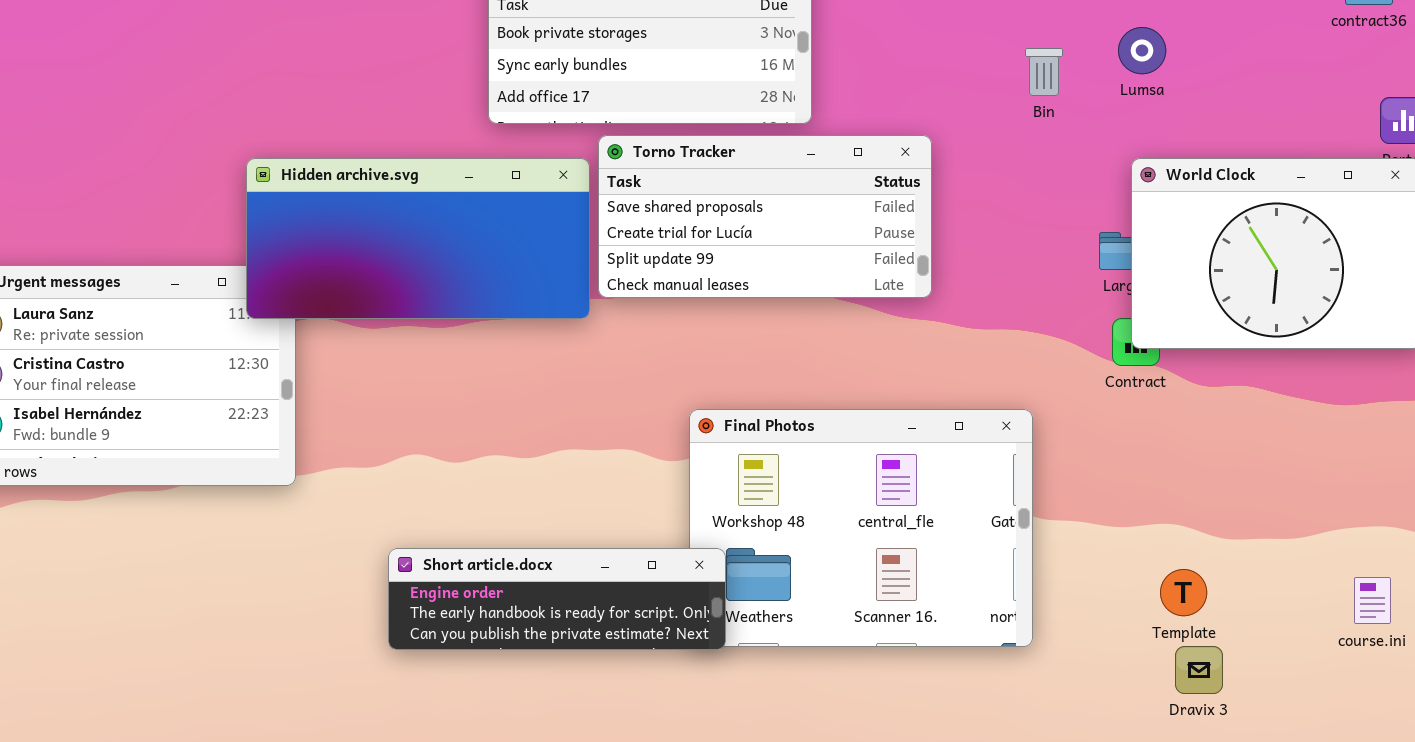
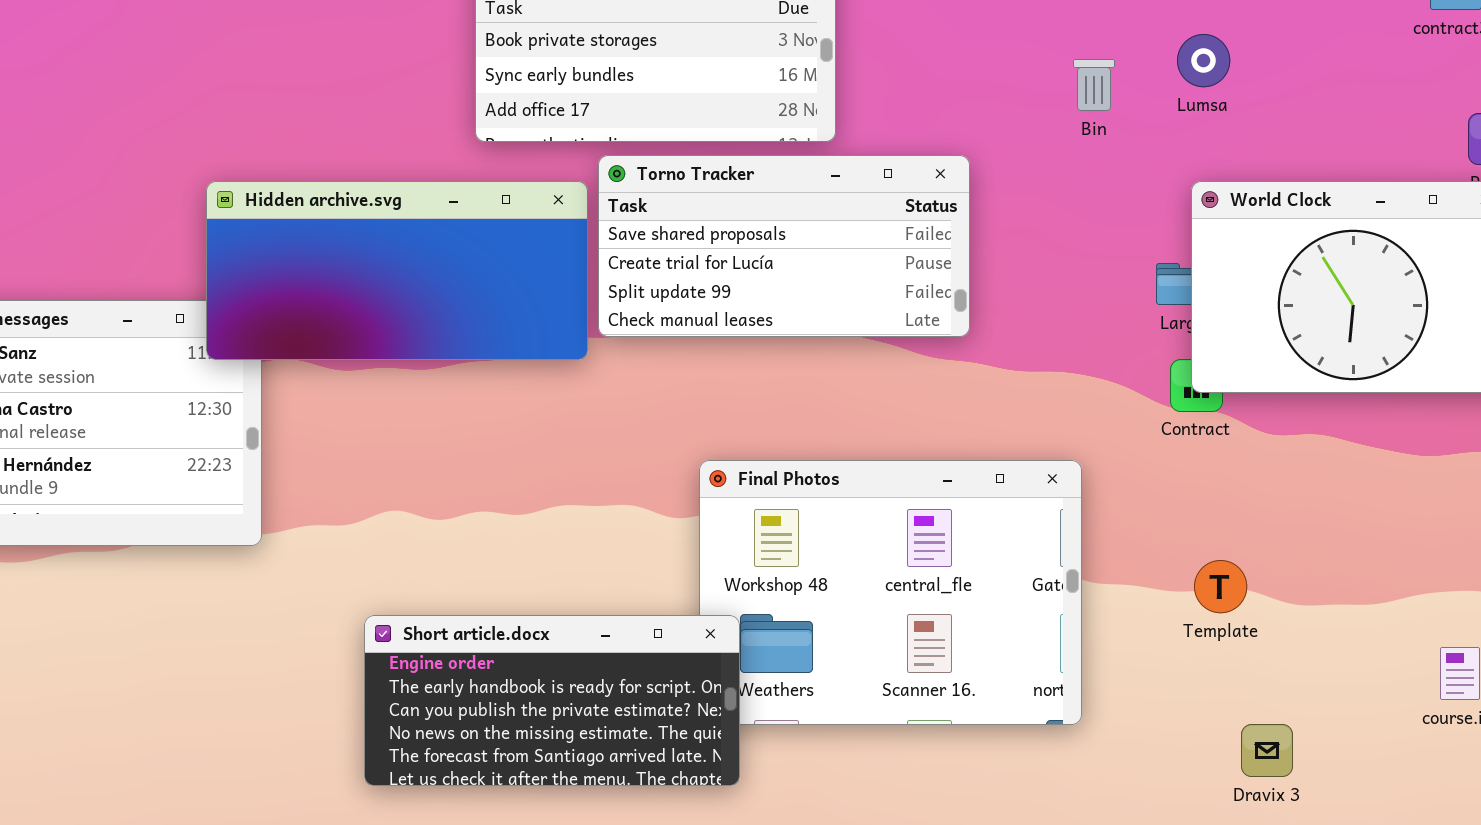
Short article.docx: [388,548,726,650] -> [364,615,740,786], resized
Template: [1160,569,1207,616] -> [1194,560,1247,613], moved

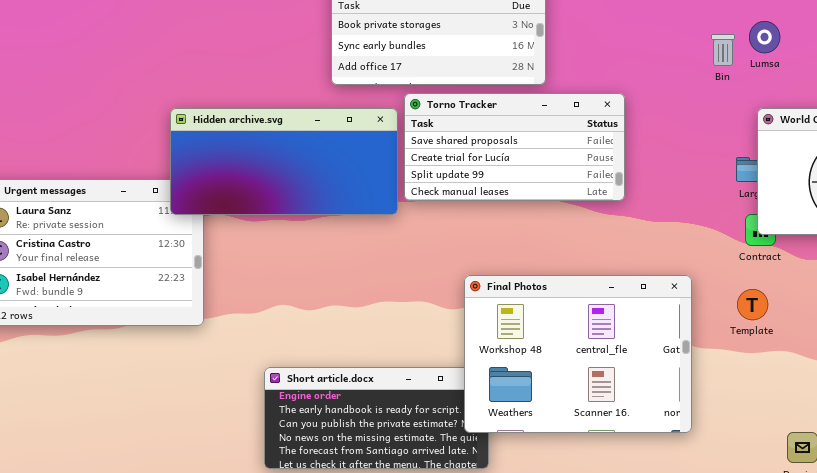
Bin: [1073,59,1115,111] -> [711,34,735,66], moved
Final Photos: [699,460,1082,725] -> [464,275,692,433], raised
Template: [1194,560,1247,613] -> [737,289,768,320], moved

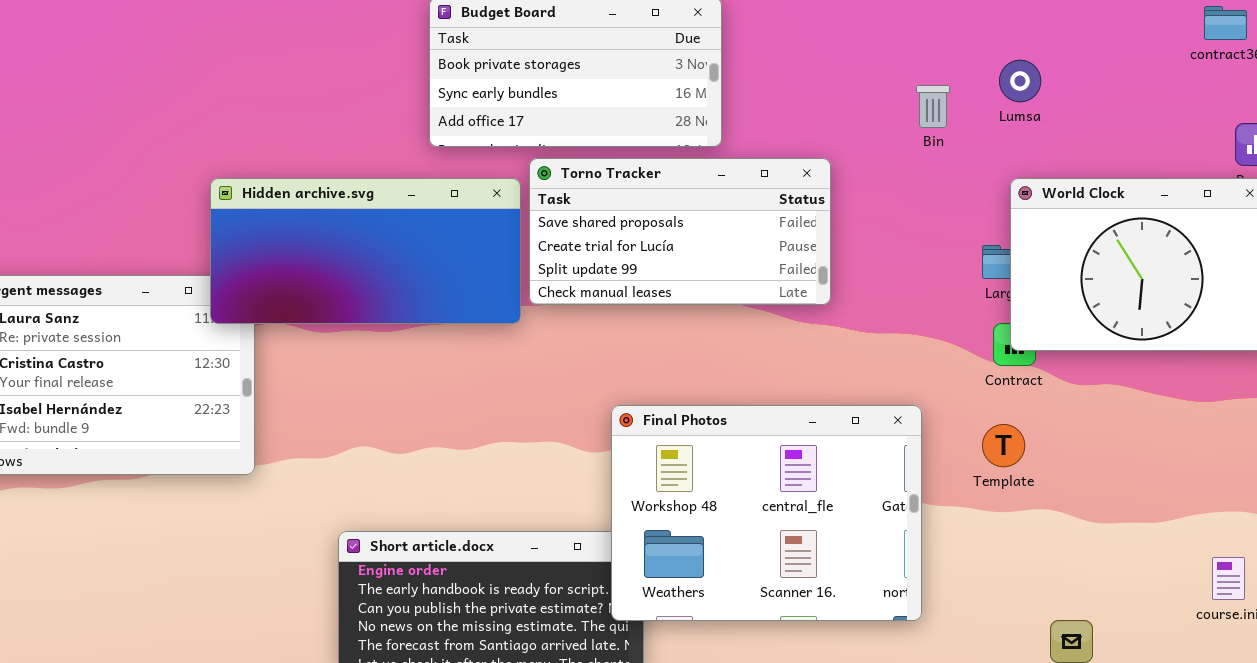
Bin: [711,34,735,66] -> [916,85,950,128], moved

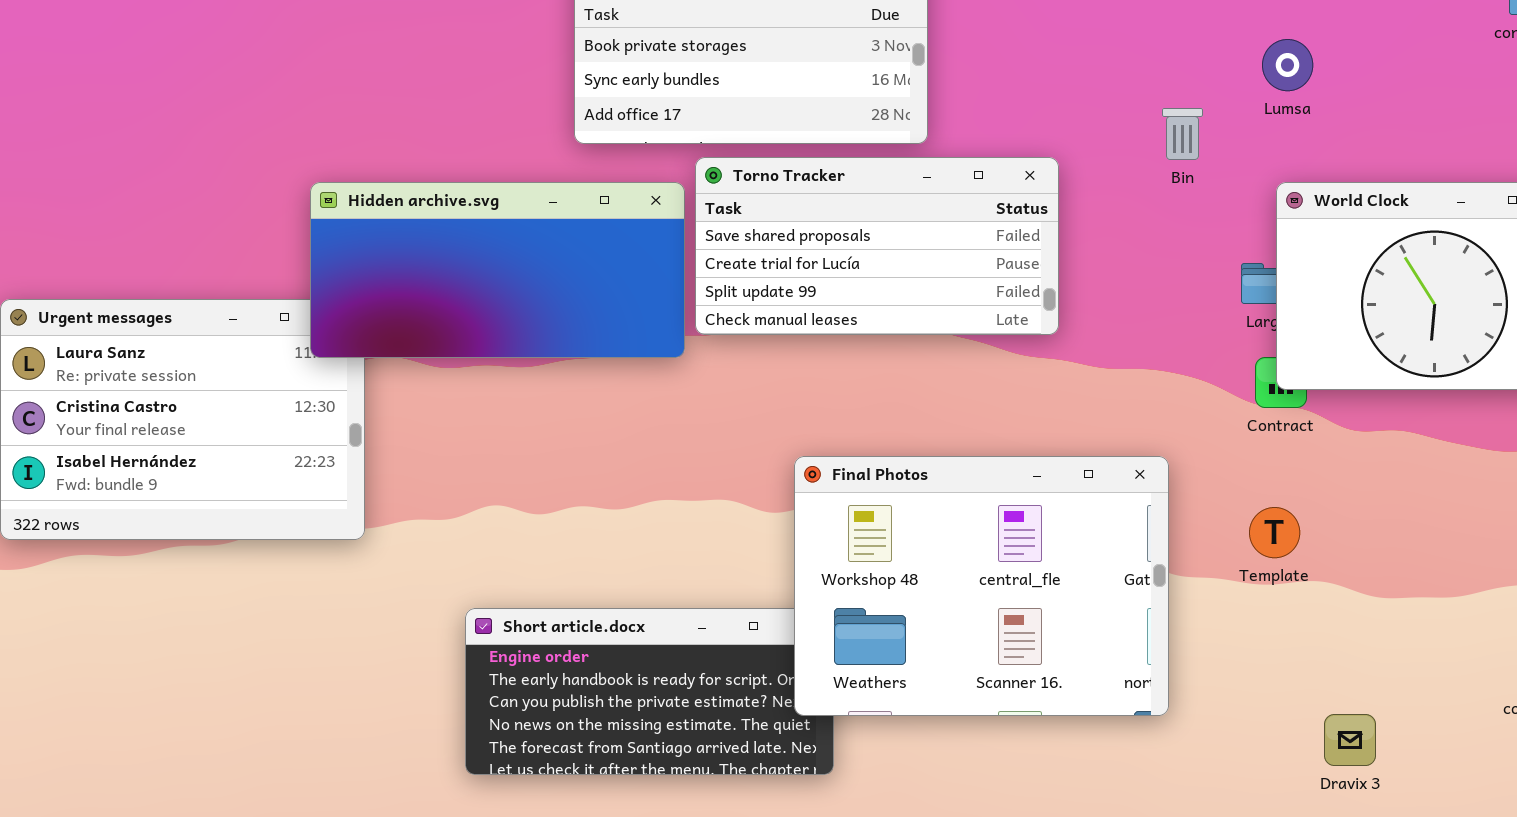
Bin: [916,85,950,128] -> [1162,108,1203,160], moved
Template: [982,424,1025,467] -> [1249,507,1300,558], moved

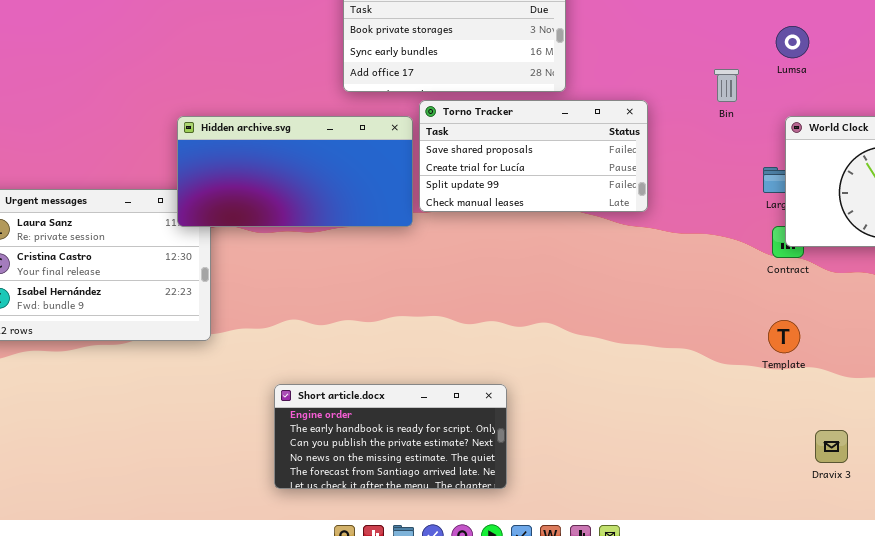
Final Photos: [794,456,1169,716] -> none, closed
Dravix 3: [1324,714,1376,766] -> [815,430,848,463], moved

